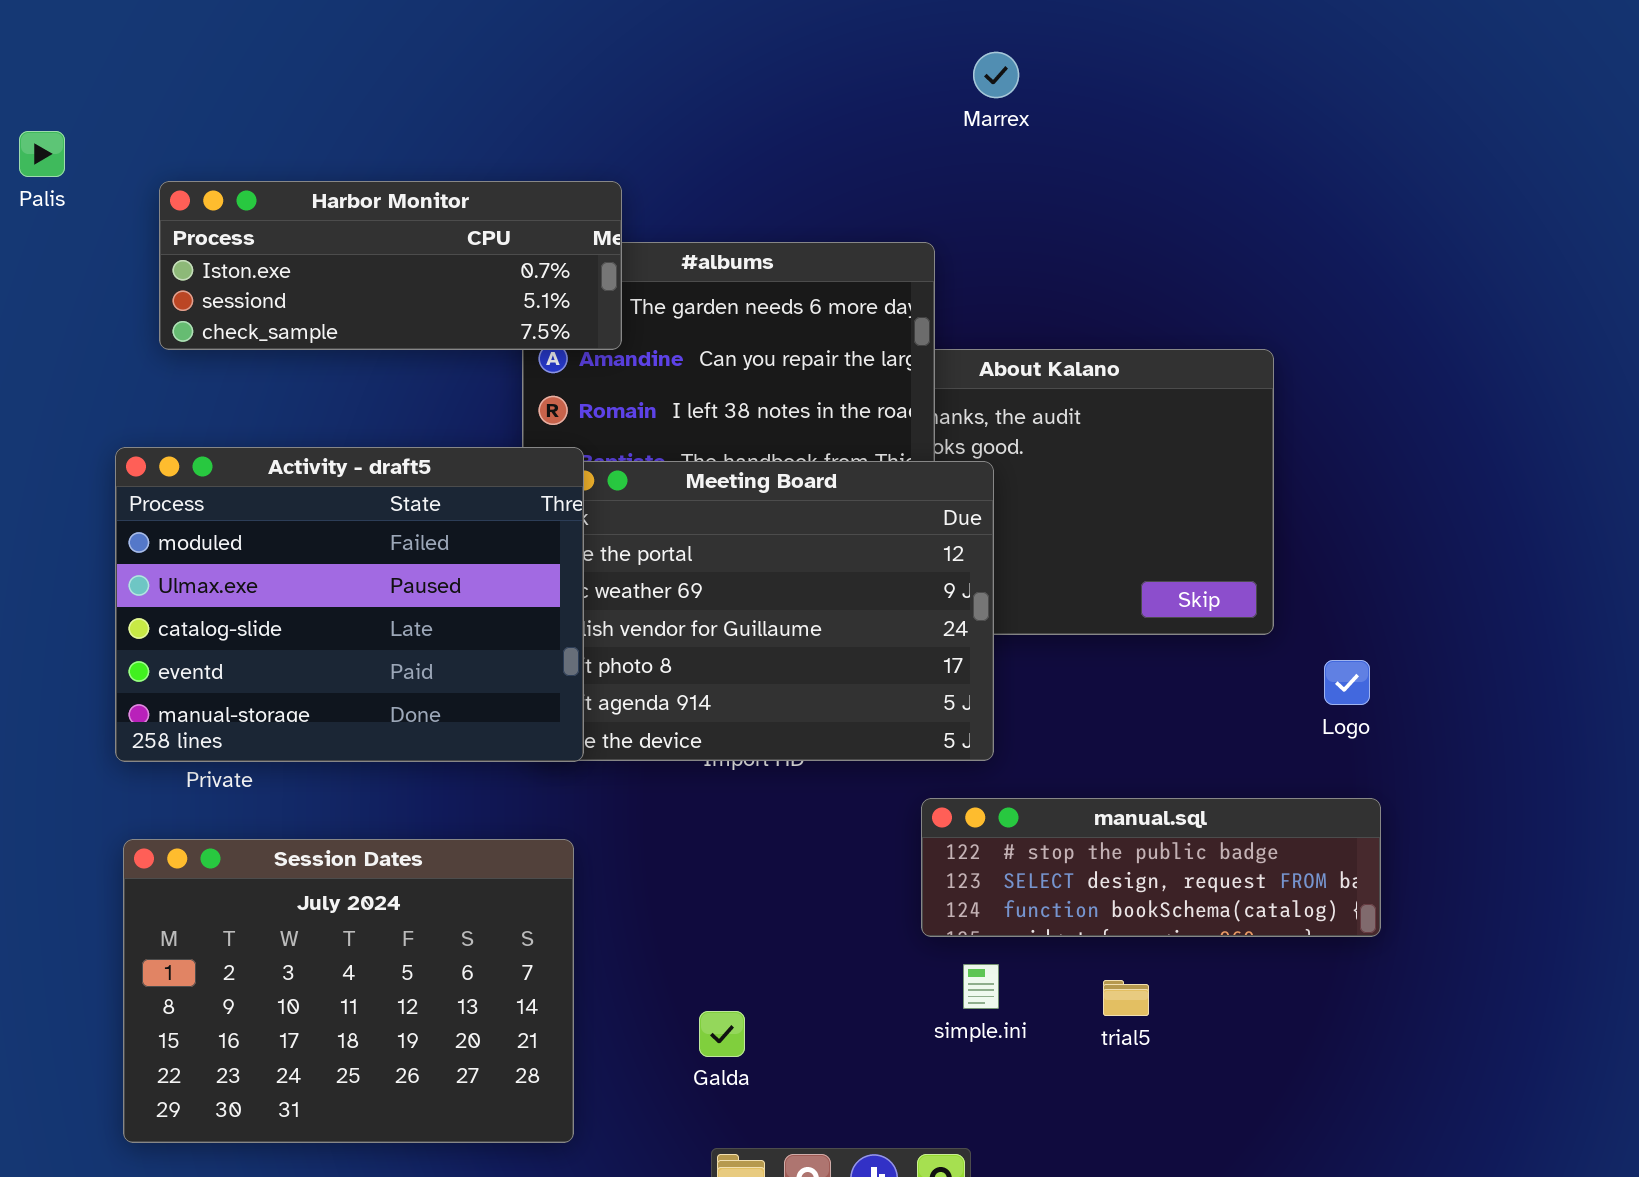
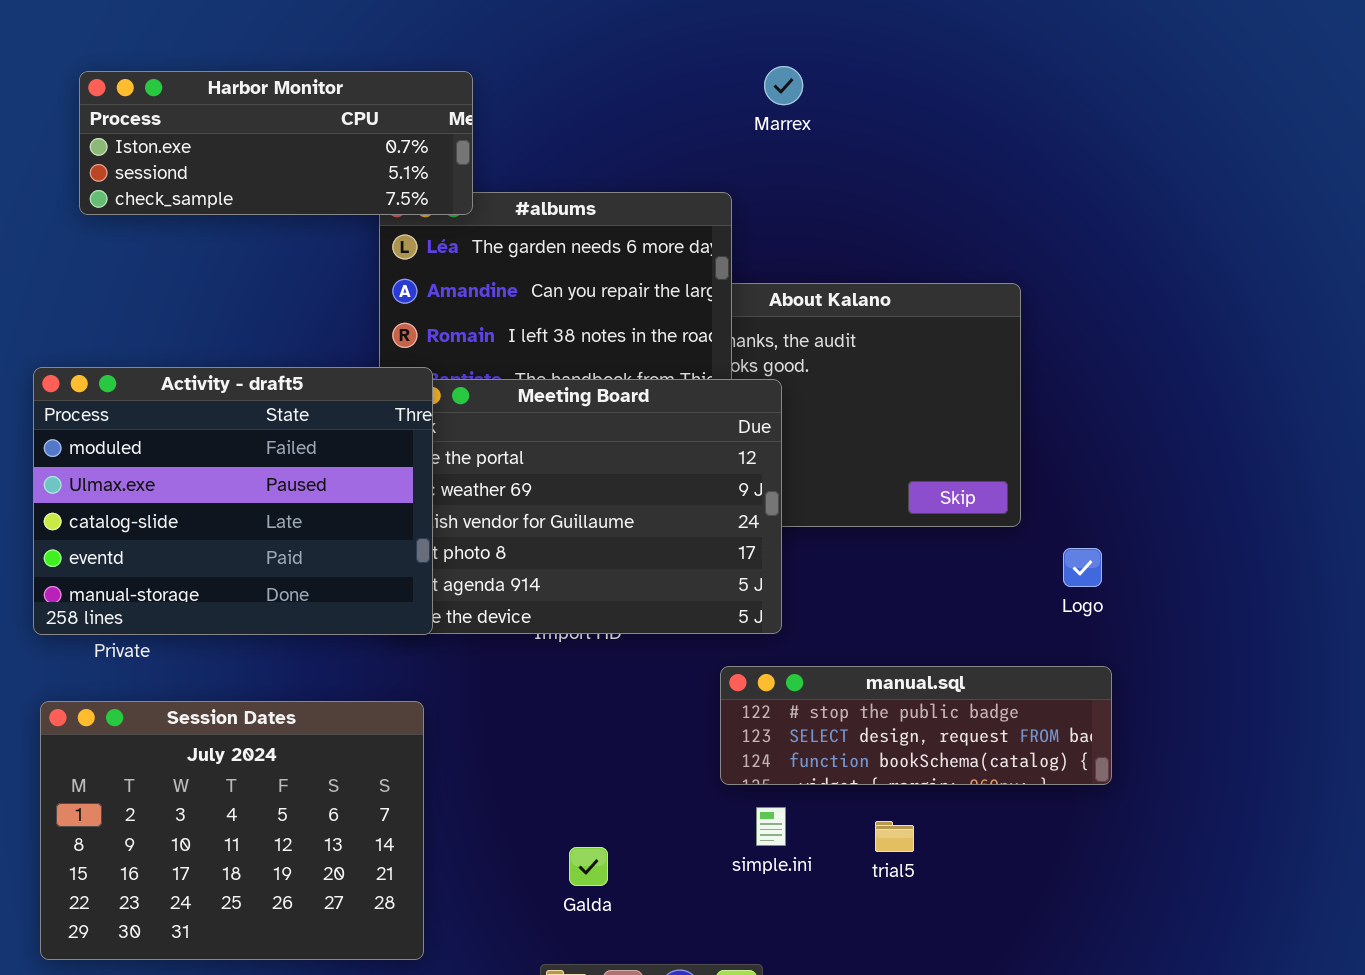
Marrex: [973,52,1019,98] -> [764,66,803,105], moved
Harbor Monitor: [159,181,622,350] -> [79,71,473,215], moved
Galda: [699,1011,745,1057] -> [569,847,608,886], moved

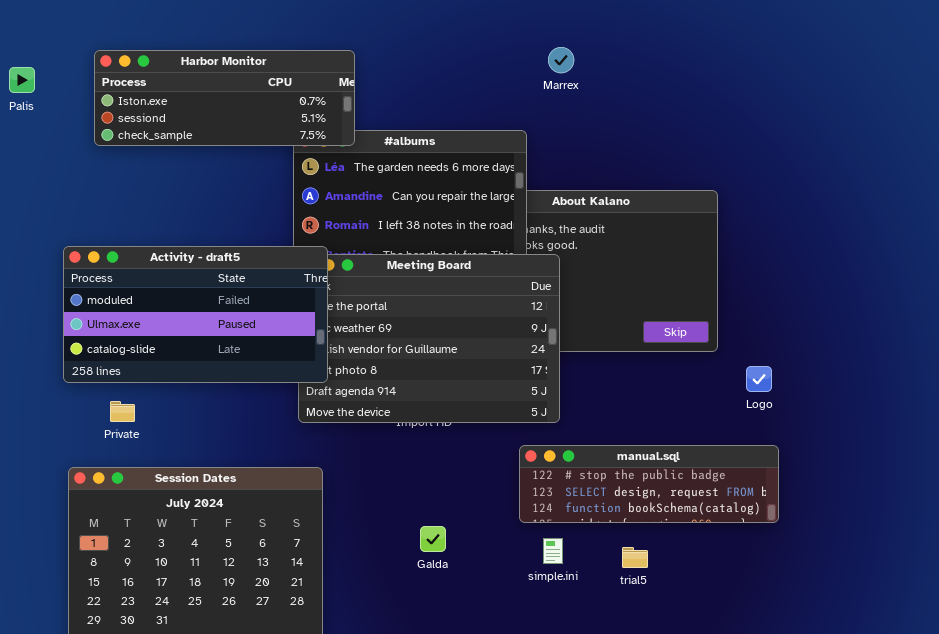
Activity - draft5: [33,367,433,635] -> [63,246,328,383], resized
Galda: [569,847,608,886] -> [420,526,446,552], moved

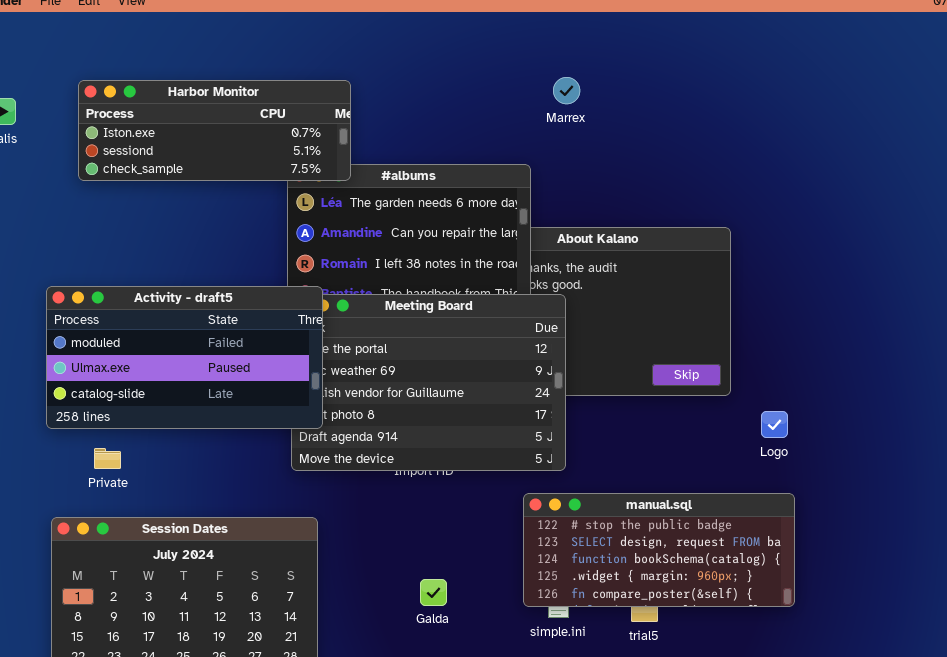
manual.sql: [519,445,779,523] -> [523,493,795,607], resized

